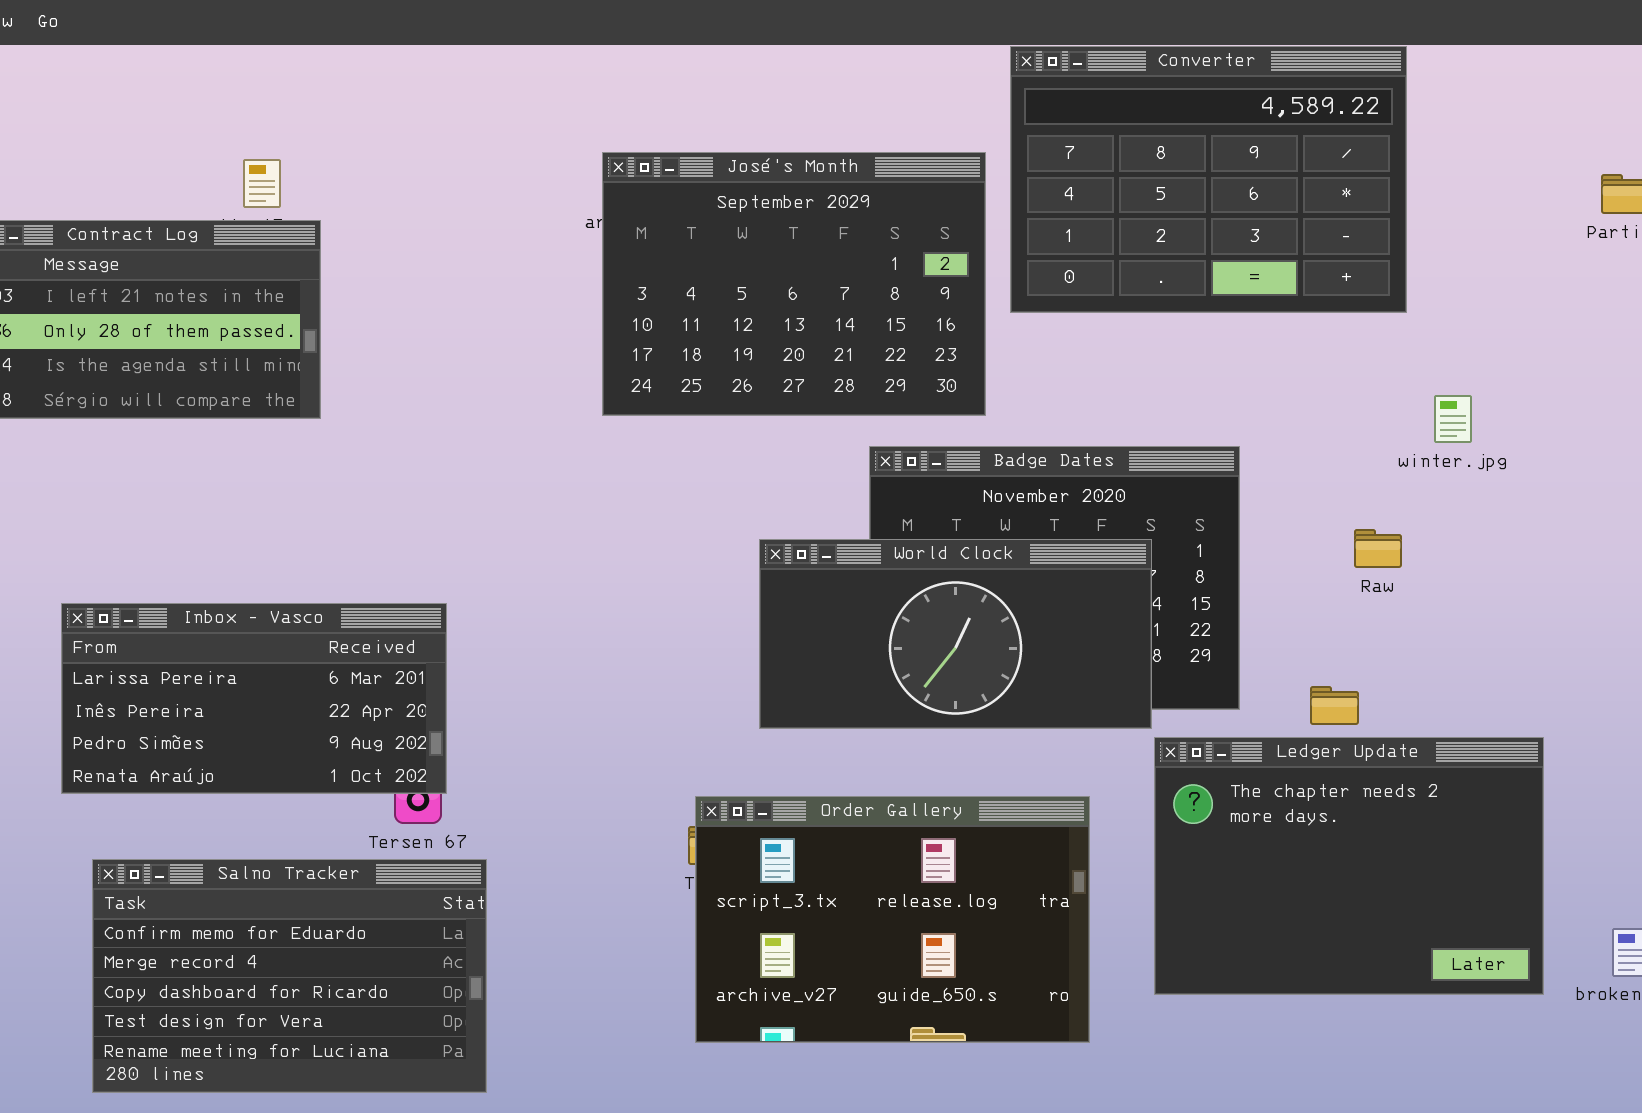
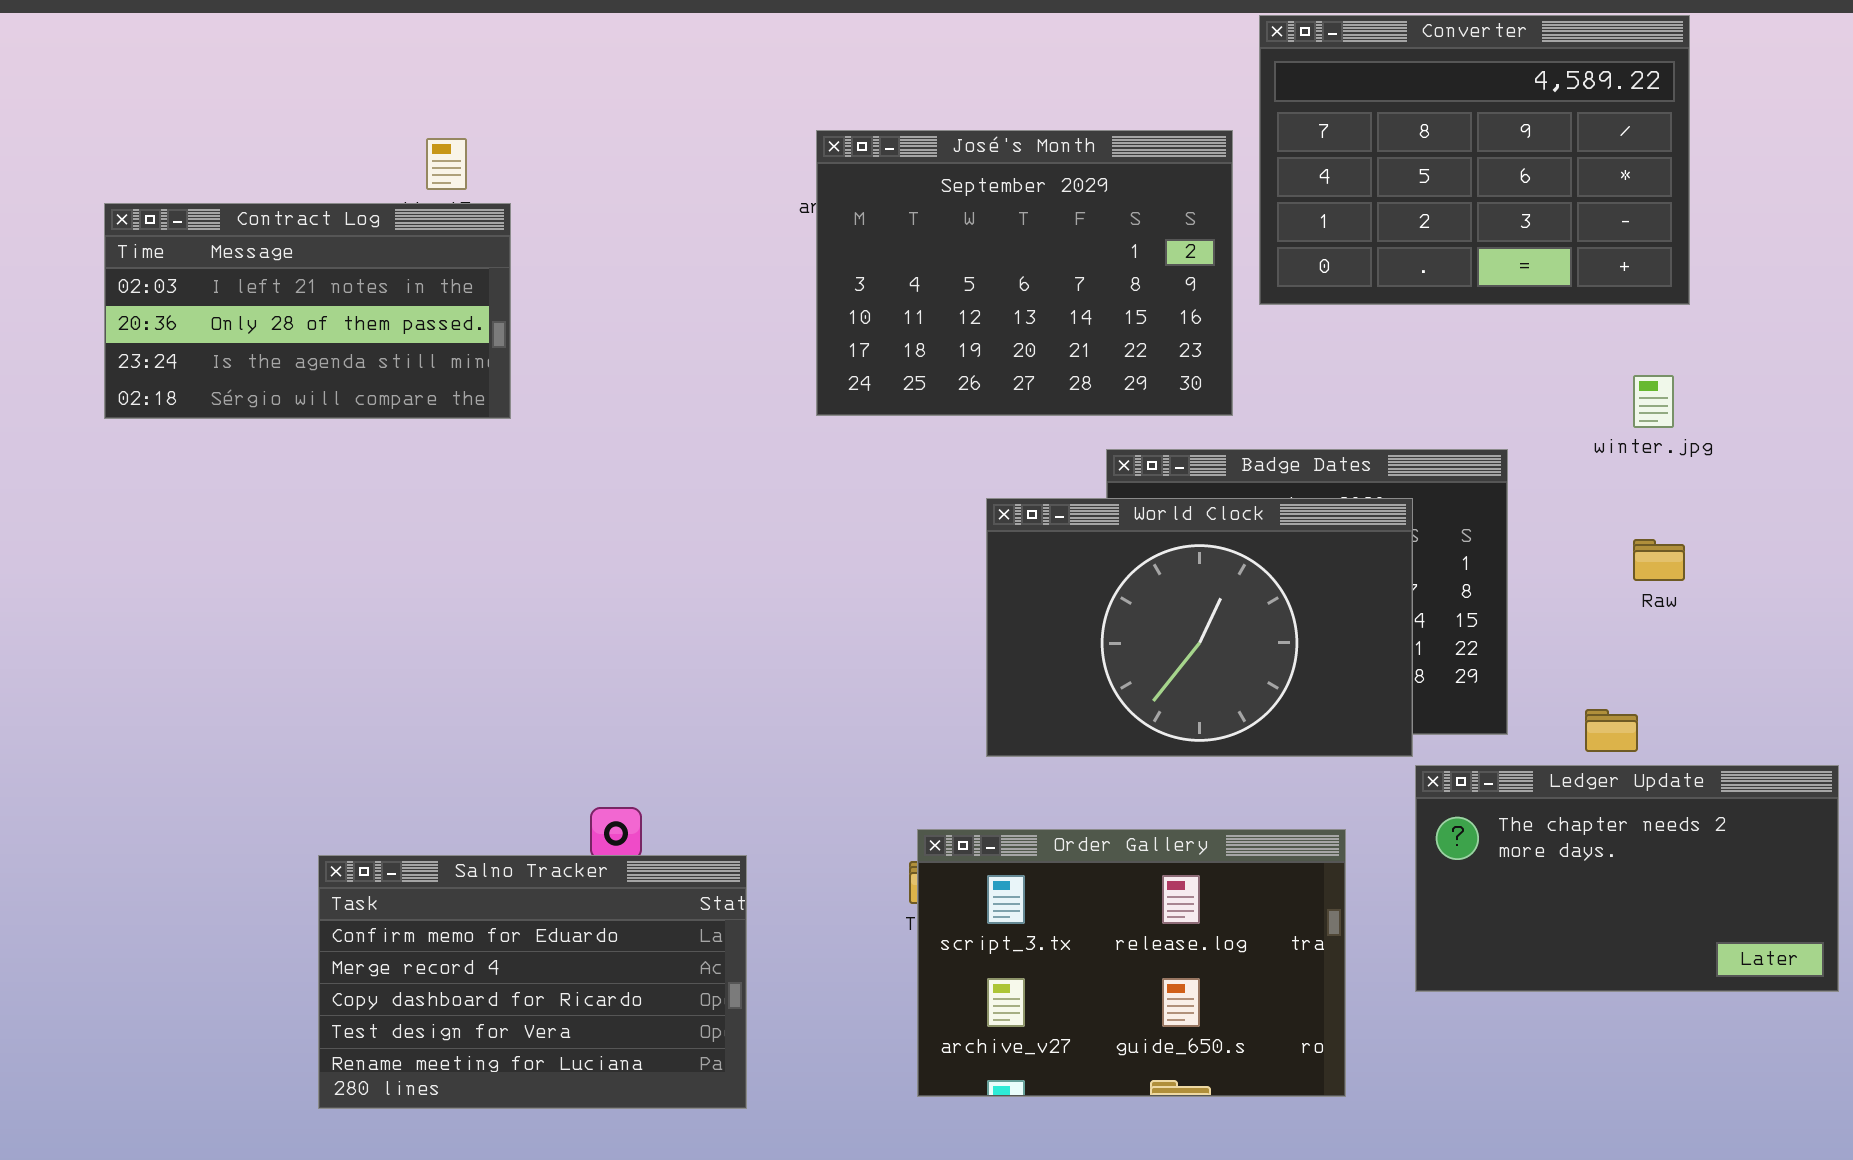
winter.jpg: [1434,395,1472,443] -> [1633,375,1674,428], moved
World Clock: [759,539,1152,729] -> [986,498,1413,757], resized
Inbox - Vasco: [61,603,447,794] -> none, closed
Ledger Update: [1154,737,1544,995] -> [1415,765,1839,992], resized
Salno Tracker: [92,859,487,1093] -> [318,855,747,1109], moved

